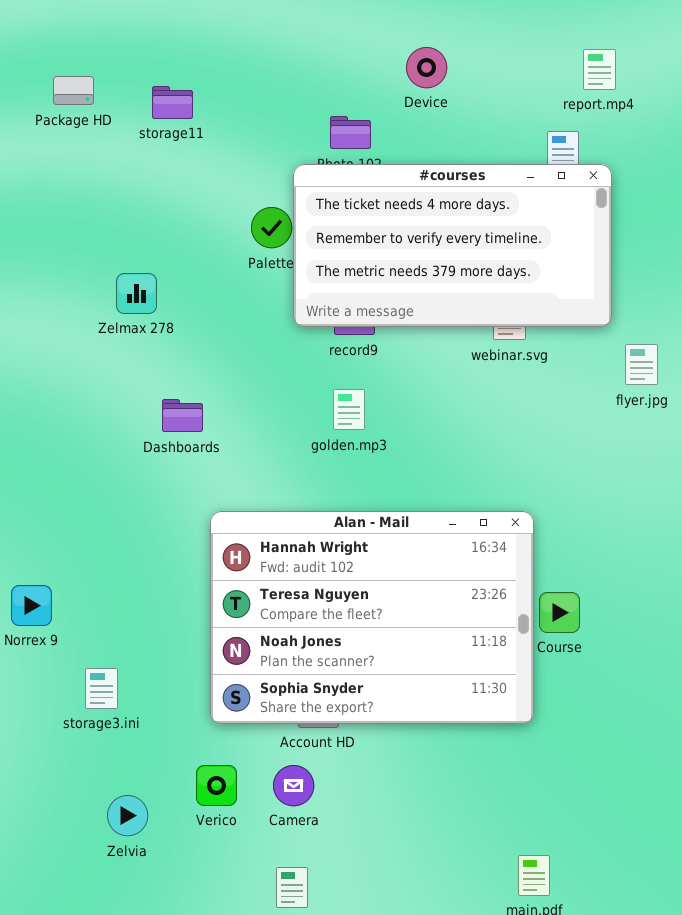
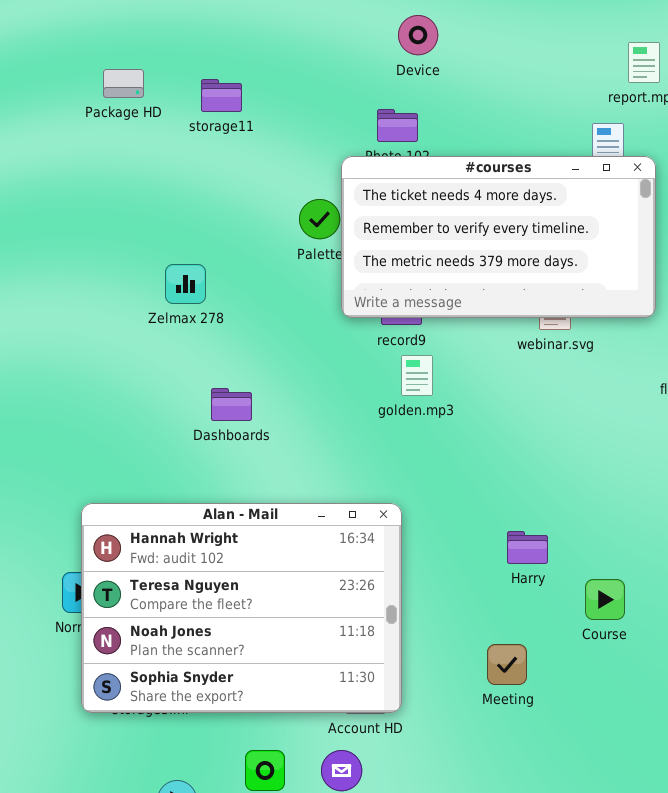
Device: [406,47,447,88] -> [398,15,438,55], moved
golden.mp3: [333,389,365,430] -> [401,355,433,396], moved
Alan - Mail: [210,511,534,724] -> [81,503,402,713], moved

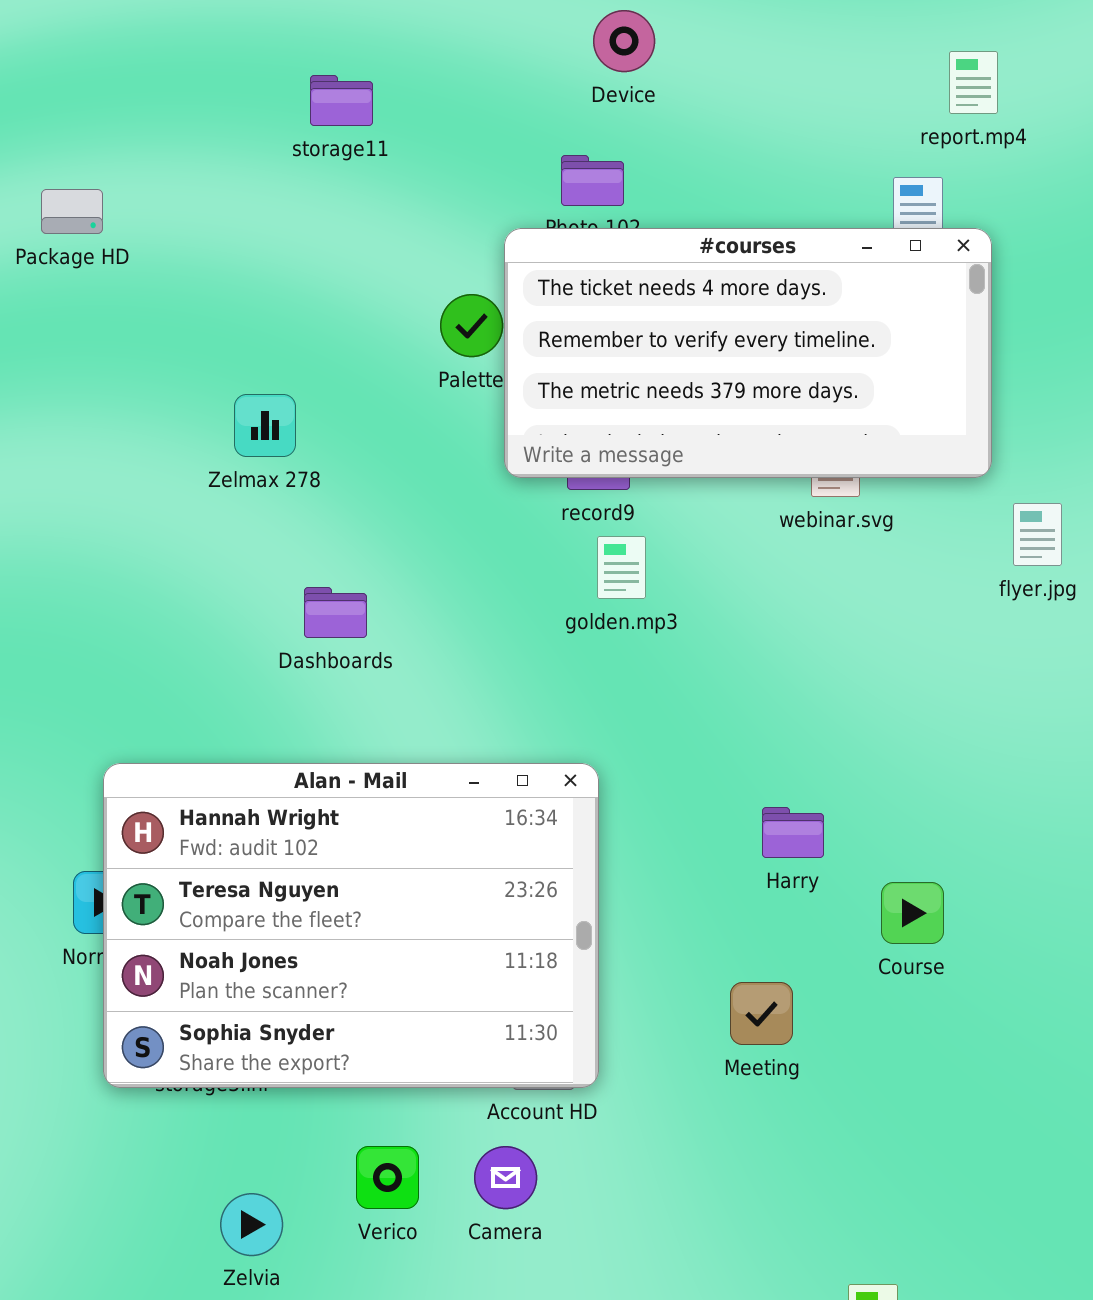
Package HD: [103,69,144,98] -> [41,189,103,234], moved
storage11: [201,79,242,112] -> [310,75,373,126], moved

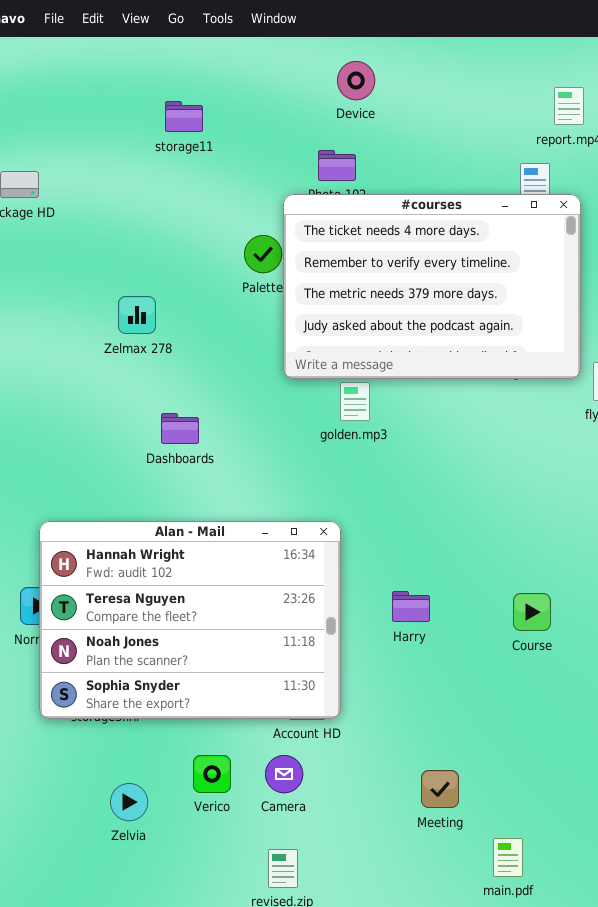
#courses: [504,228,992,478] -> [283,194,581,379], resized
Harry: [762,807,824,858] -> [392,591,430,622], moved
Meeting: [730,982,793,1045] -> [421,770,459,808], moved

